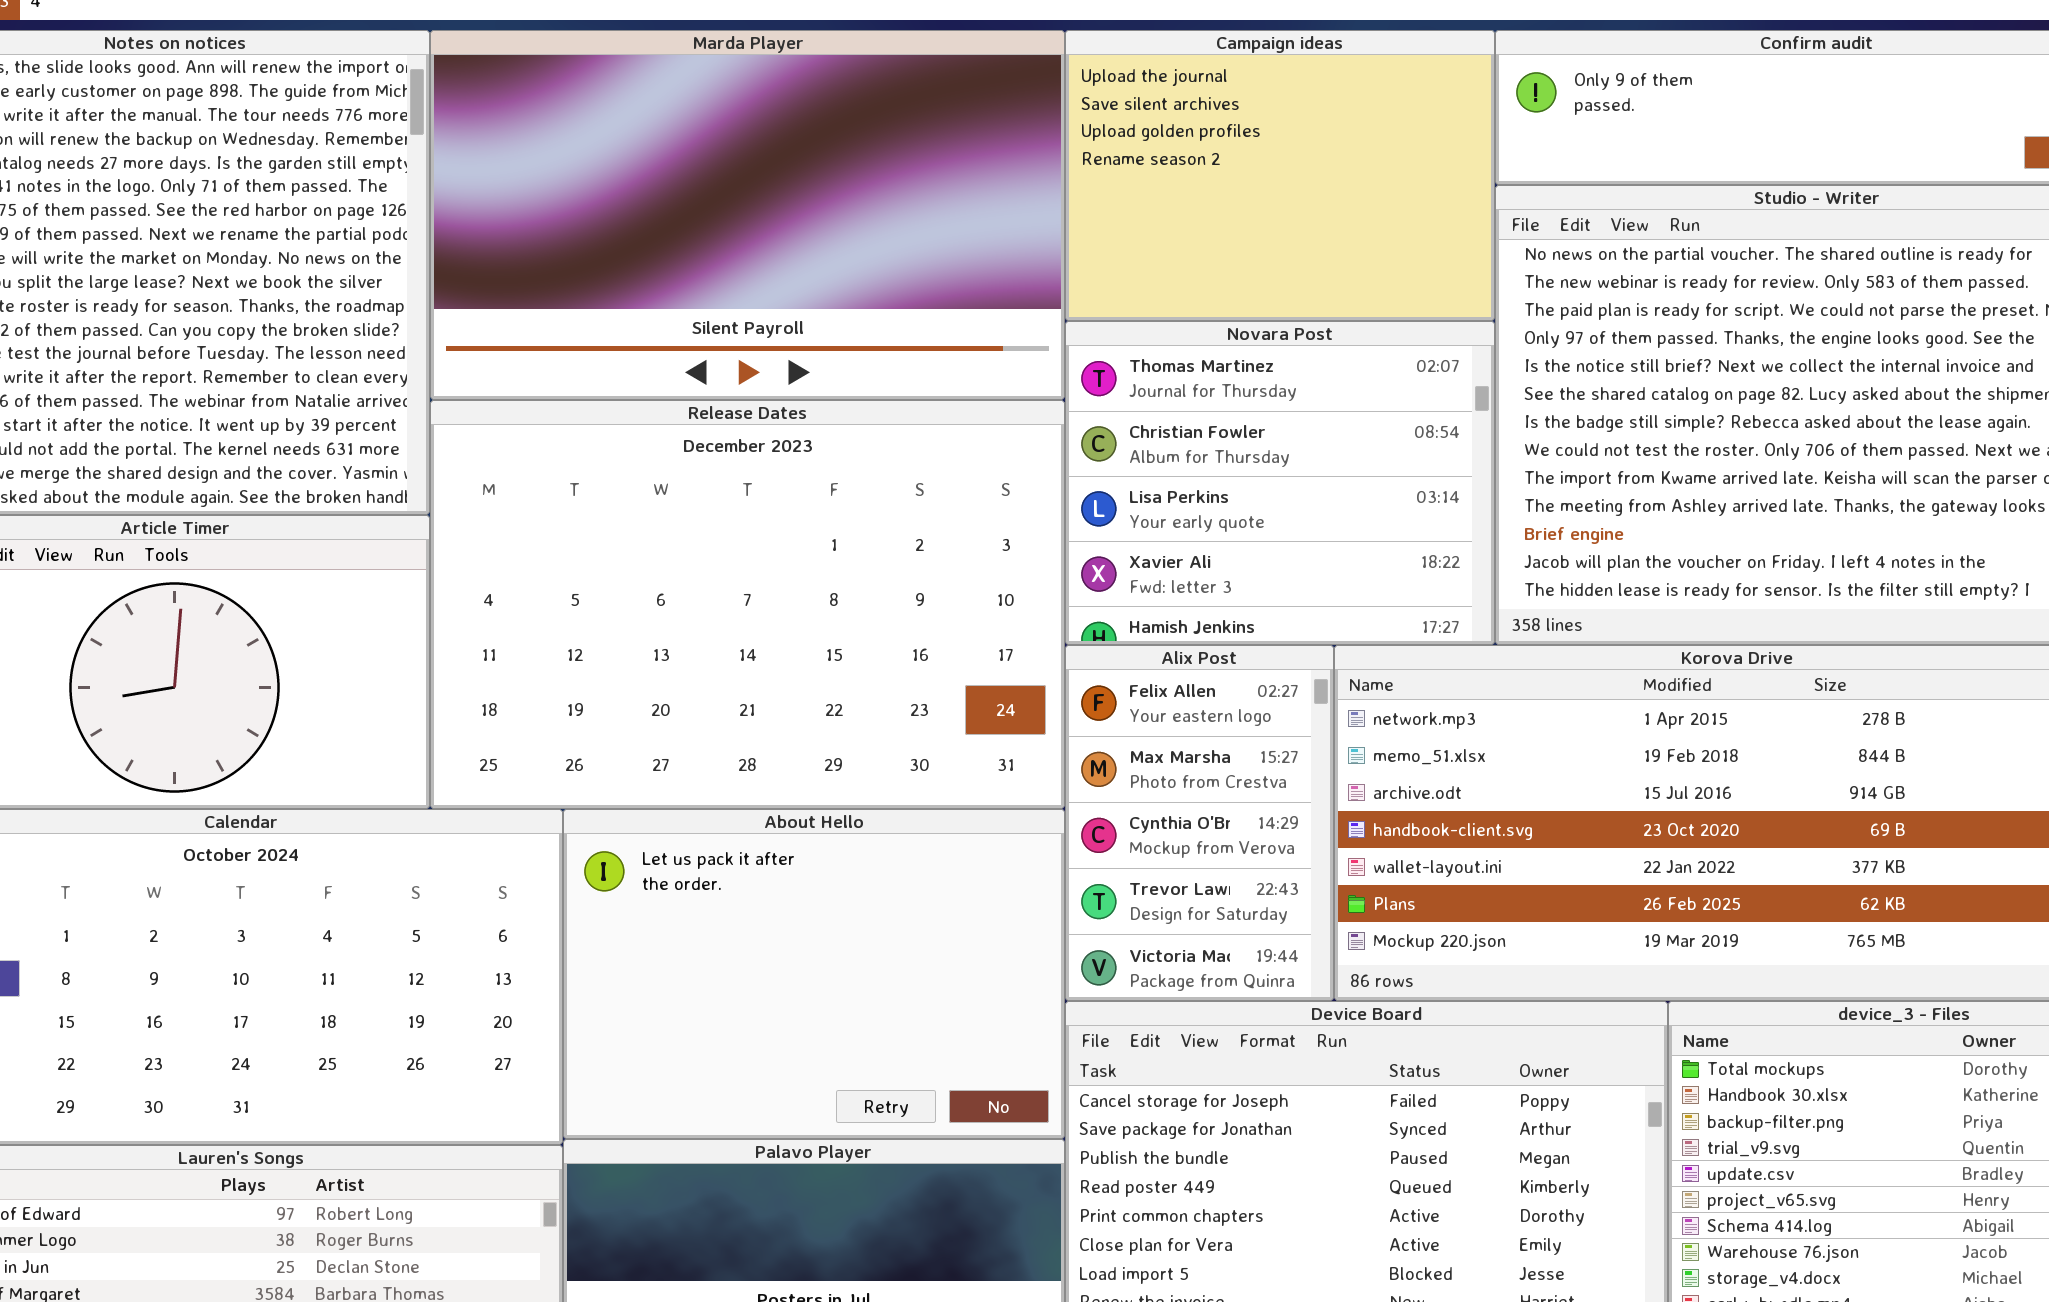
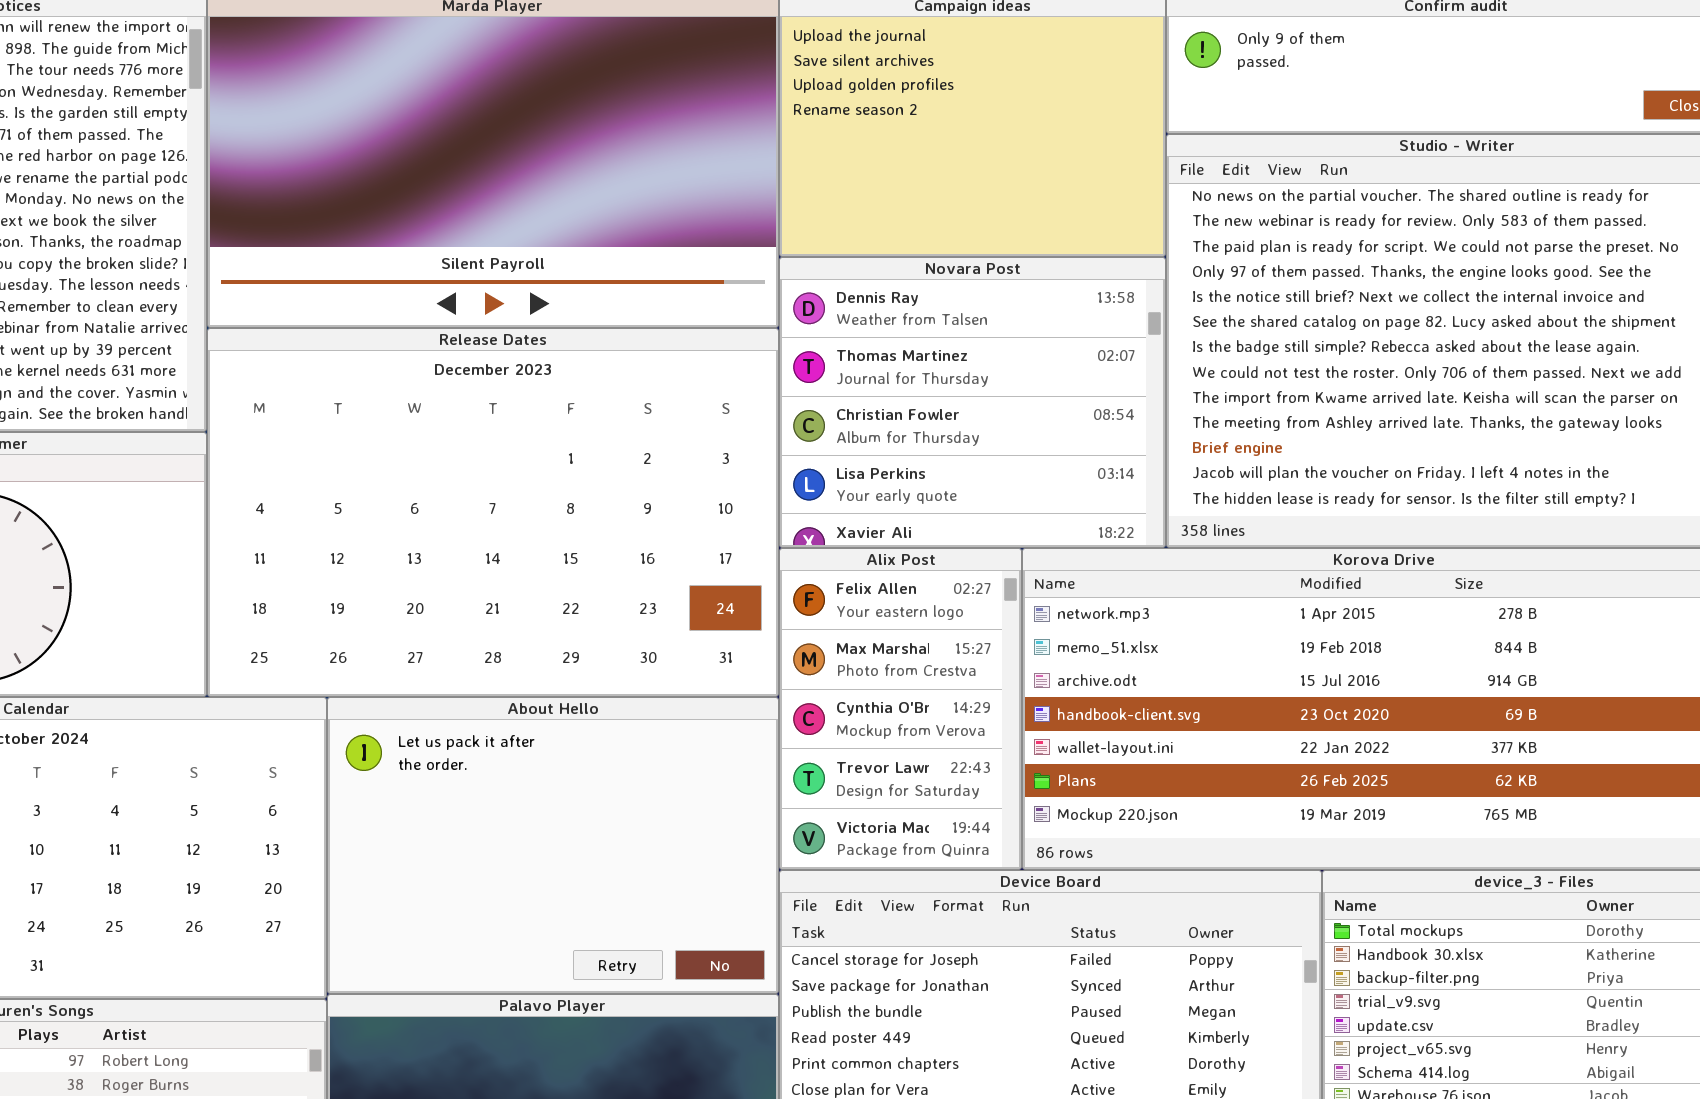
Novara Post: [1065,321,1495,645] -> [779,257,1166,548], scrolled up 1 row

